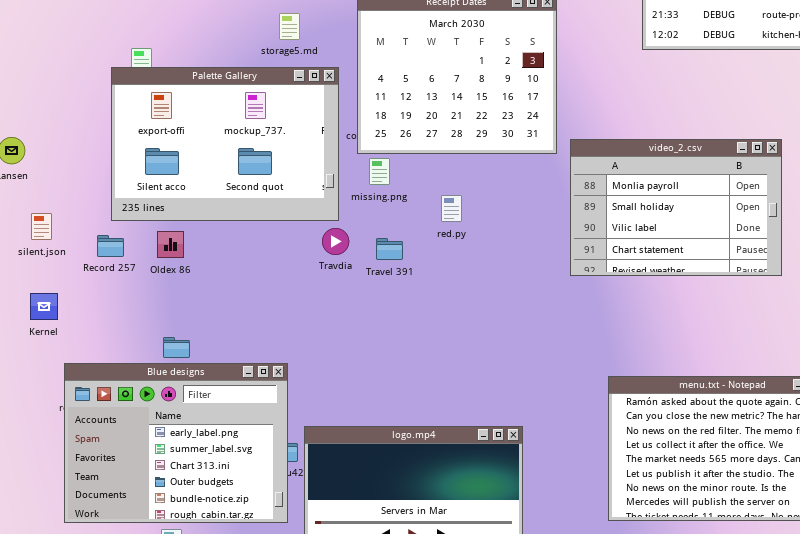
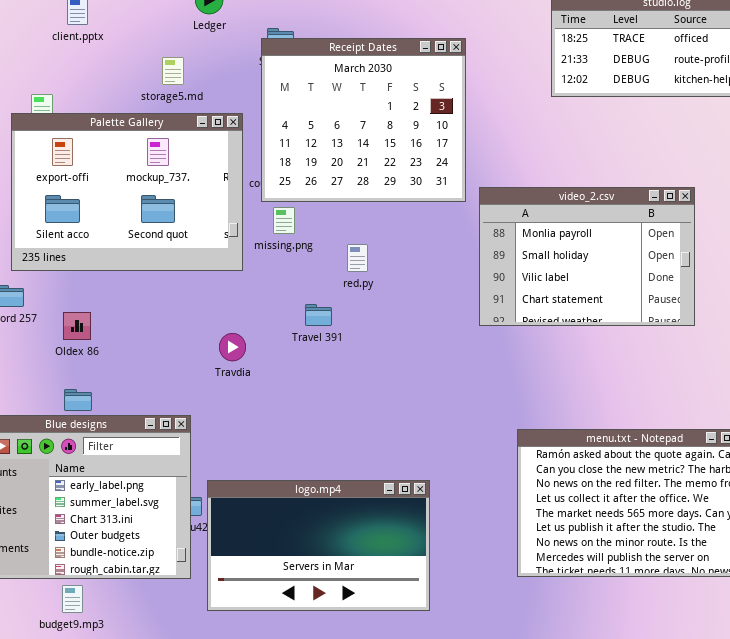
storage5.md: [279,13,300,40] -> [162,57,184,85], moved
Travdia: [322,228,349,255] -> [219,333,246,361], moved
Oldex 86: [157,231,184,258] -> [63,312,91,340], moved
Travel 391: [376,238,403,260] -> [305,304,332,326], moved

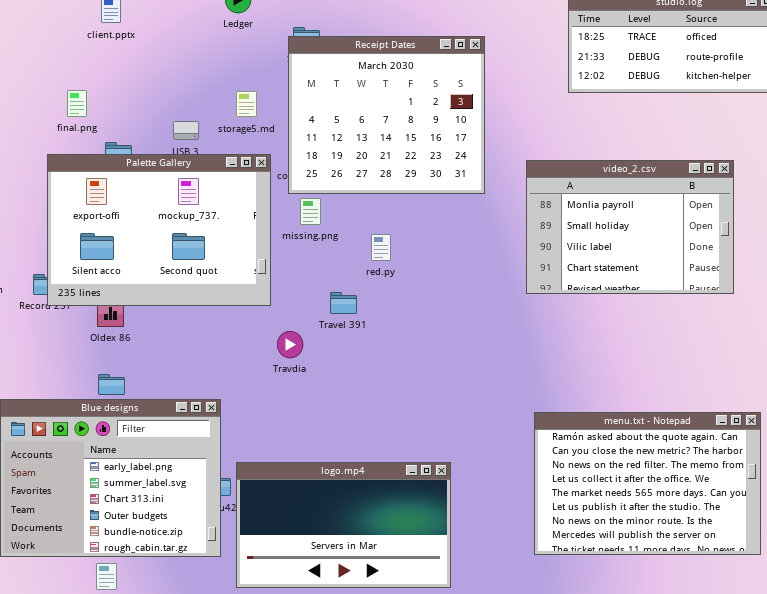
storage5.md: [162,57,184,85] -> [236,91,257,117], moved
Palette Gallery: [11,113,243,271] -> [47,154,271,306], moved
video_2.csv: [479,187,695,326] -> [526,160,734,294], moved
Travdia: [219,333,246,361] -> [277,331,303,358], moved

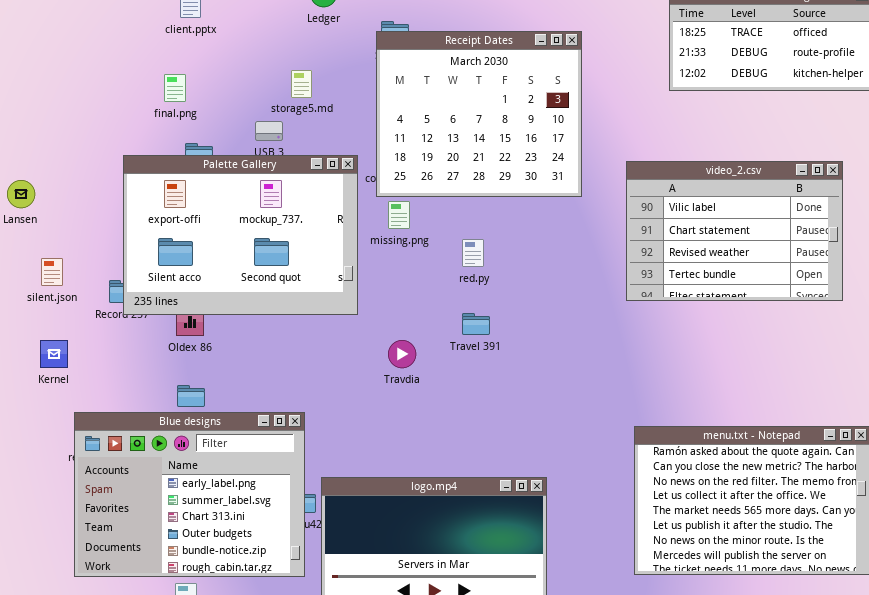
final.png: [67,90,87,117] -> [164,74,186,102], moved
storage5.md: [236,91,257,117] -> [291,70,312,98], moved
video_2.csv: [526,160,734,294] -> [626,161,843,301], scrolled down 2 rows
Travel 391: [330,292,357,314] -> [462,313,490,335], moved
Travdia: [277,331,303,358] -> [388,340,416,368], moved

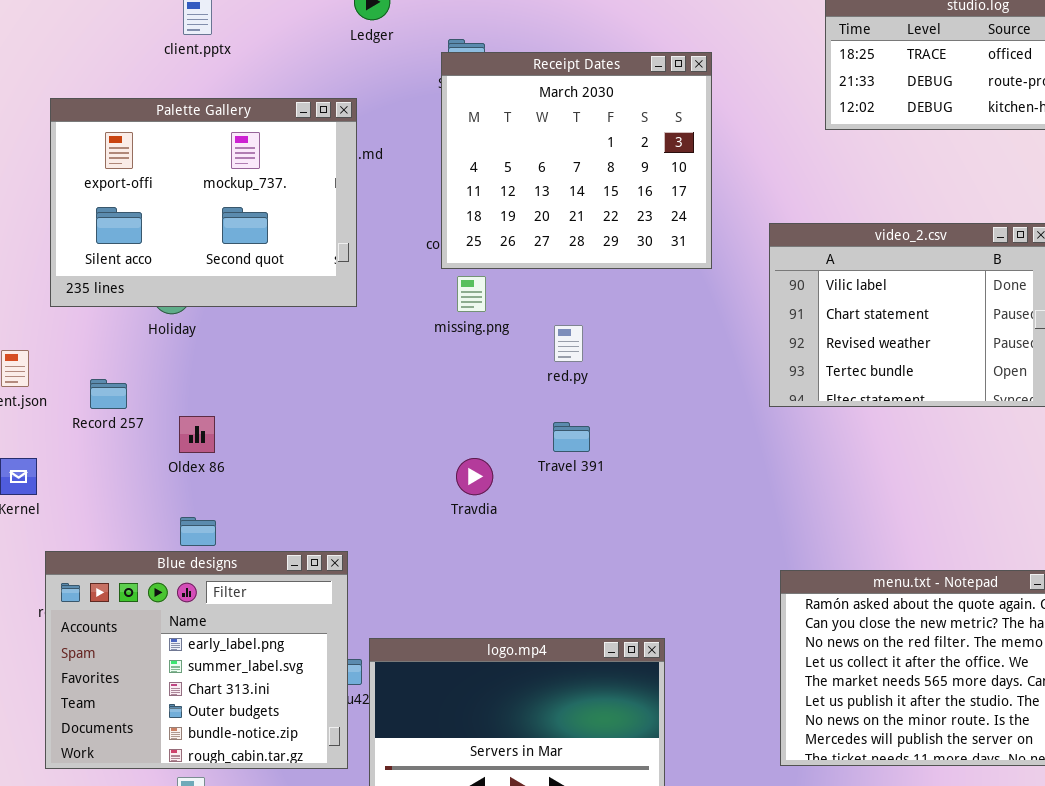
Palette Gallery: [123,155,358,315] -> [50,98,357,307], moved

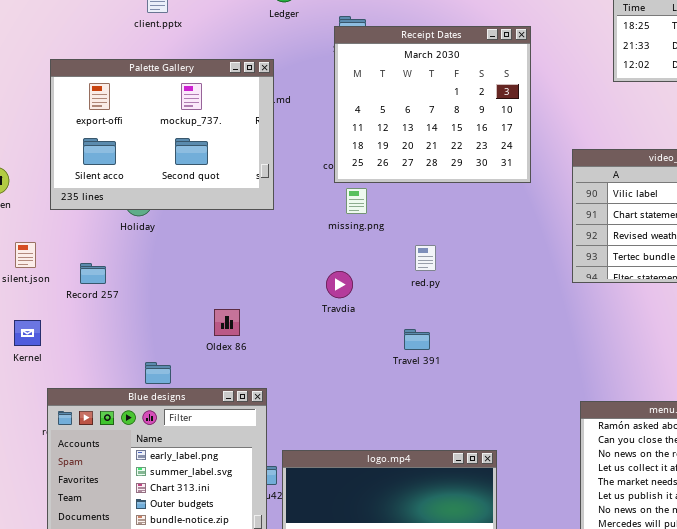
red.py: [554,325,583,362] -> [415,245,436,271], moved
Oldex 86: [179,416,215,453] -> [214,309,240,336], moved
Travel 391: [553,422,590,452] -> [404,329,430,350], moved
Travdia: [456,458,493,495] -> [326,271,353,298], moved

